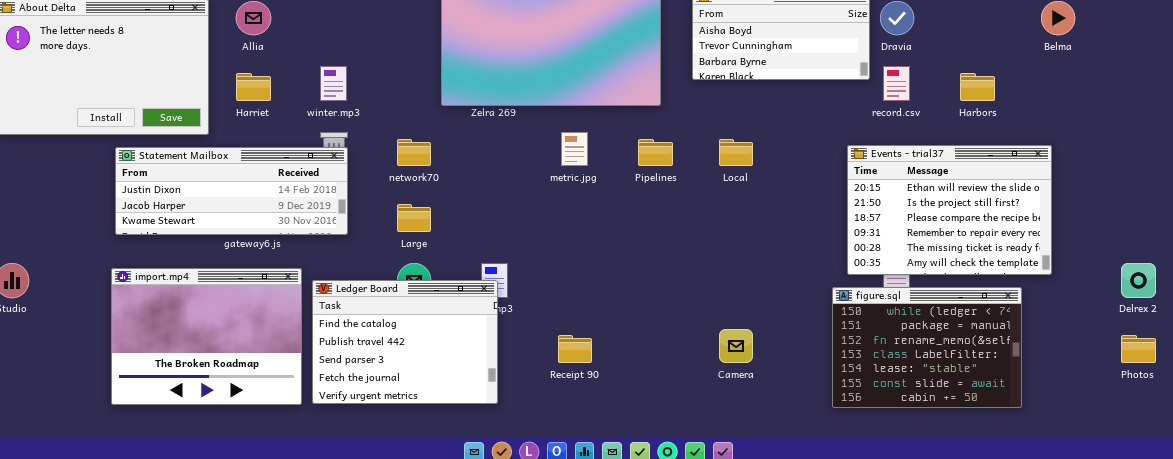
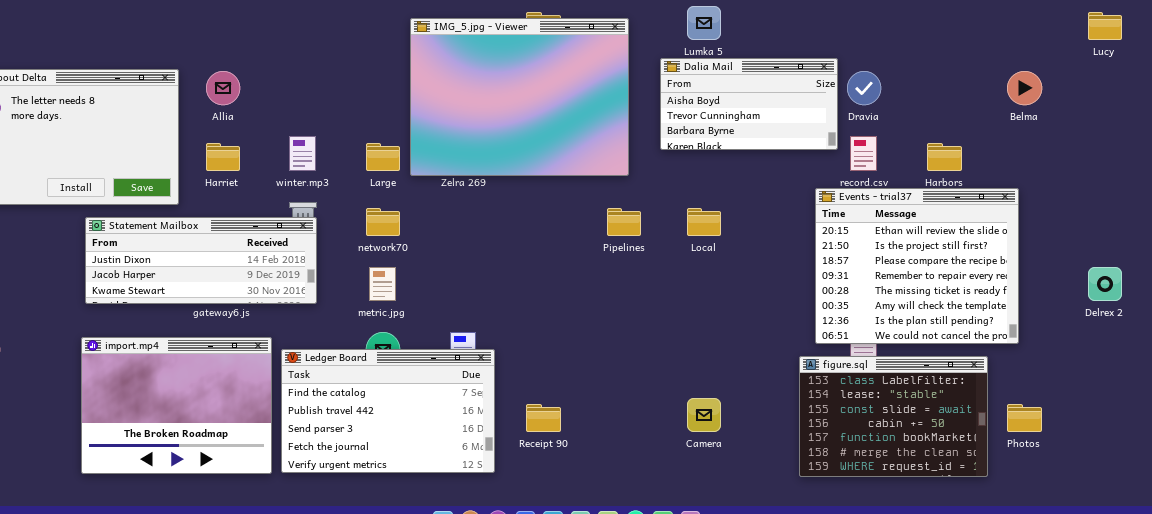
metric.jpg: [561,132,588,166] -> [369,267,396,301], moved
Events - trial37: [847,145,1052,275] -> [815,188,1019,344], resized
Large: [397,204,431,232] -> [366,143,400,171], moved
Delrex 2: [1121,263,1156,298] -> [1088,267,1122,301], moved
Ledger Board: [312,280,498,404] -> [281,349,495,473], resized
figure.sql: [832,287,1022,408] -> [799,356,988,477], scrolled down 3 rows
Photos: [1121,335,1156,363] -> [1007,404,1042,432], moved

